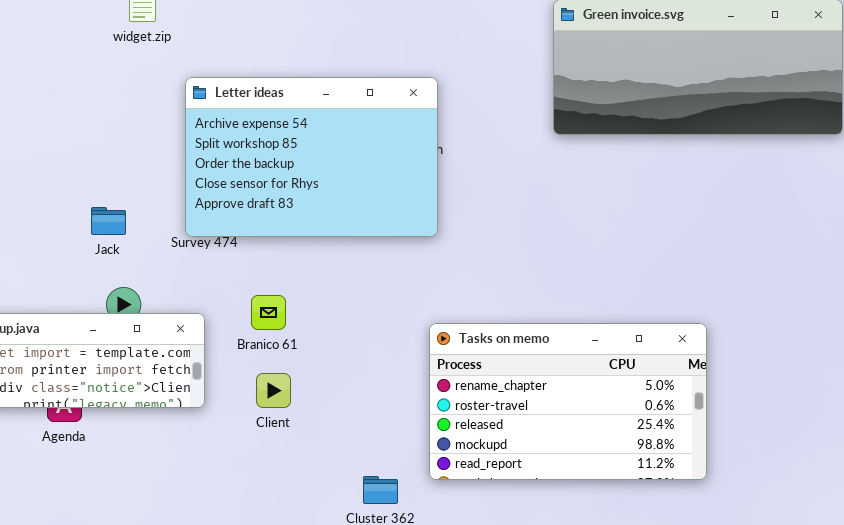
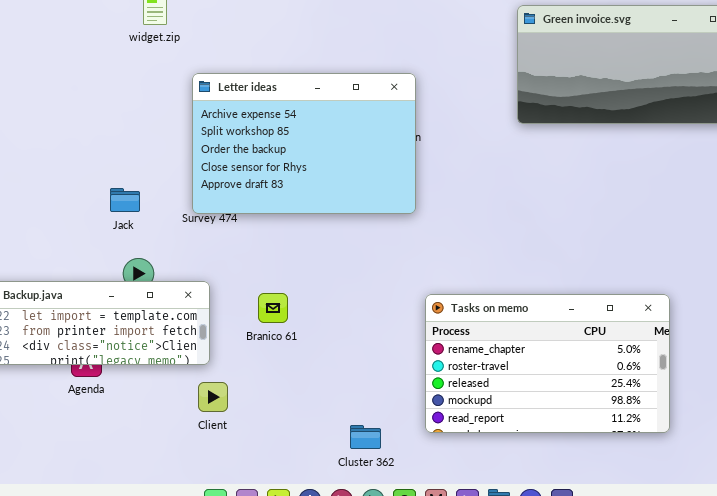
Branico 61: [251,295,286,330] -> [258,293,288,323], moved
Tasks on memo: [429,323,707,480] -> [425,294,670,433], moved
Client: [256,373,291,408] -> [198,382,228,412], moved

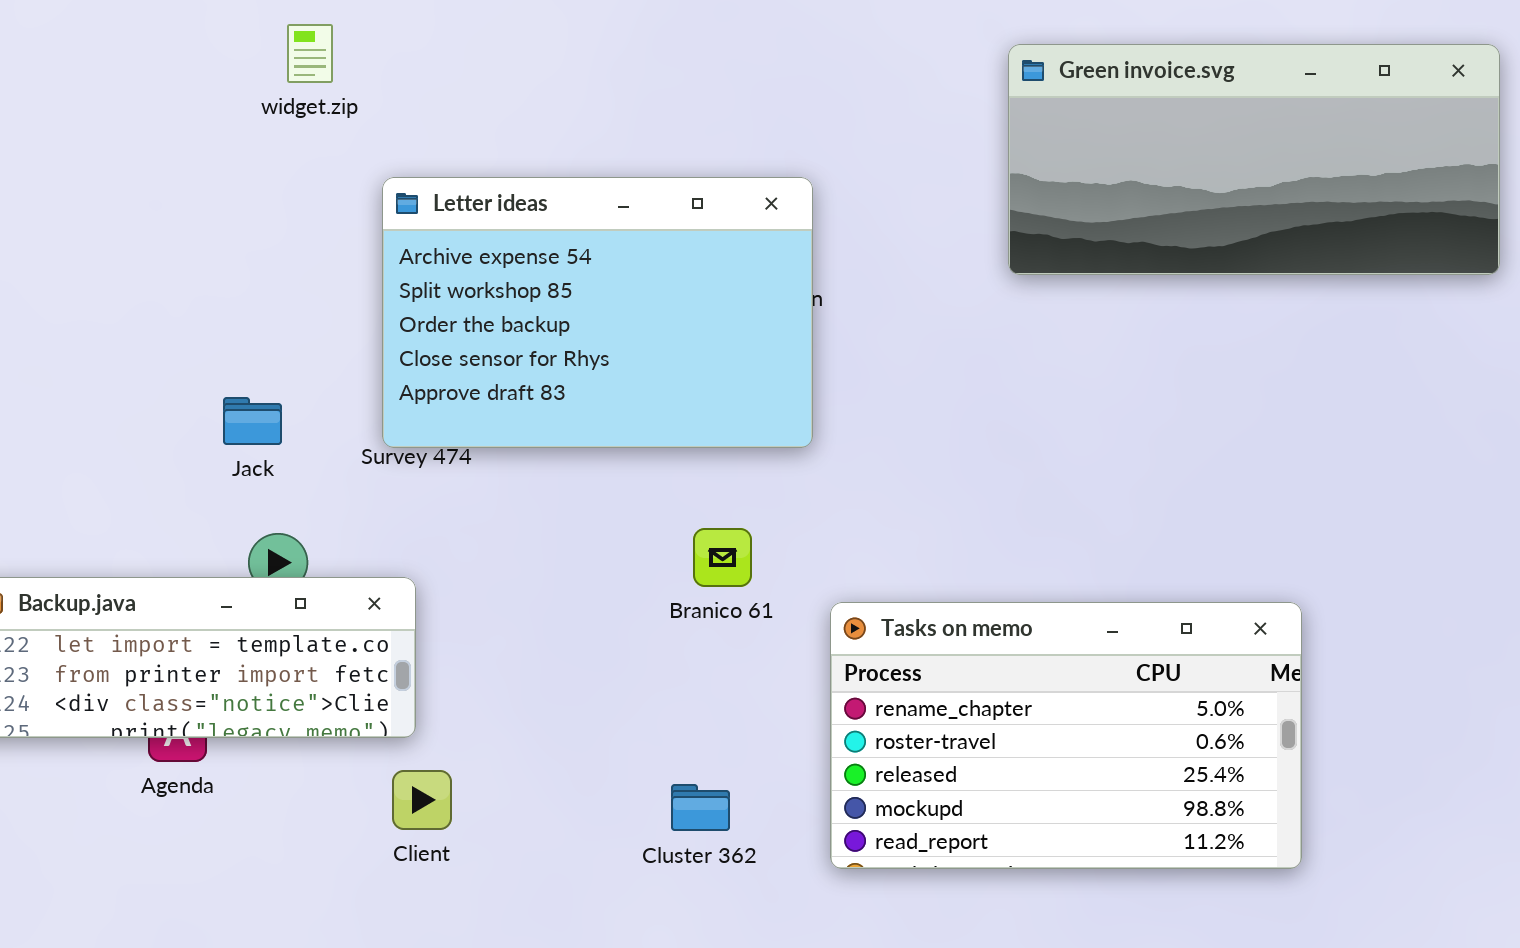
Branico 61: [258,293,288,323] -> [693,528,752,587], moved
Cluster 362: [350,425,381,449] -> [671,784,730,831], moved

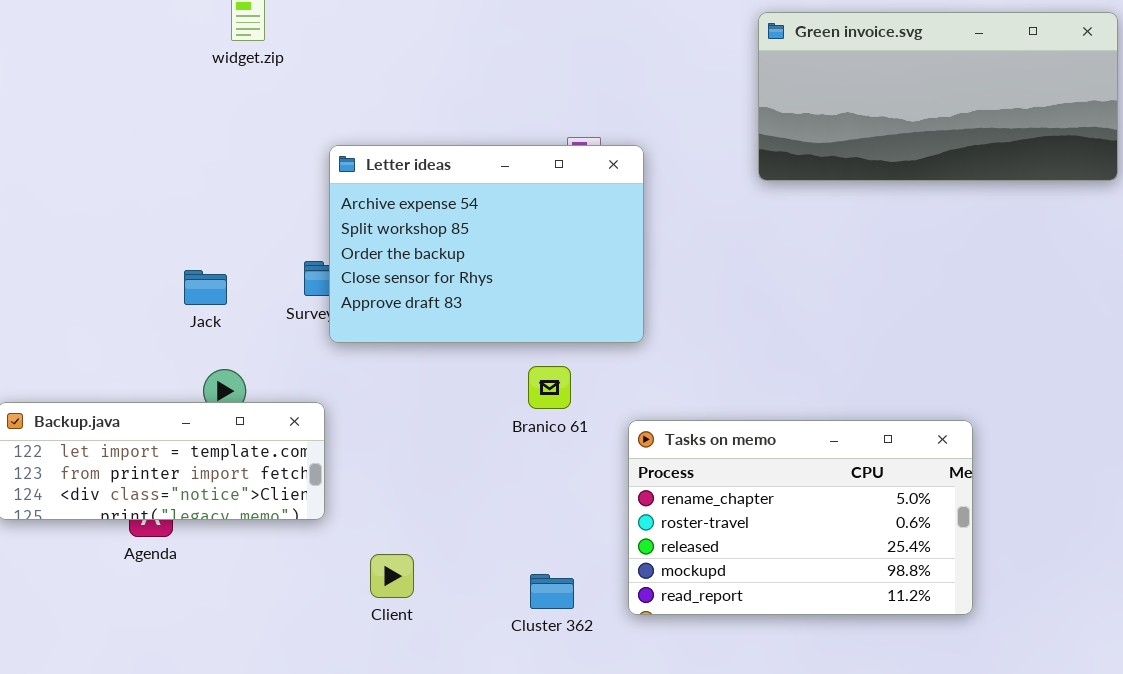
Letter ideas: [382,177,813,448] -> [329,145,644,343], moved
Client: [392,770,452,830] -> [370,554,414,598], moved
Cluster 362: [671,784,730,831] -> [530,574,574,609], moved

